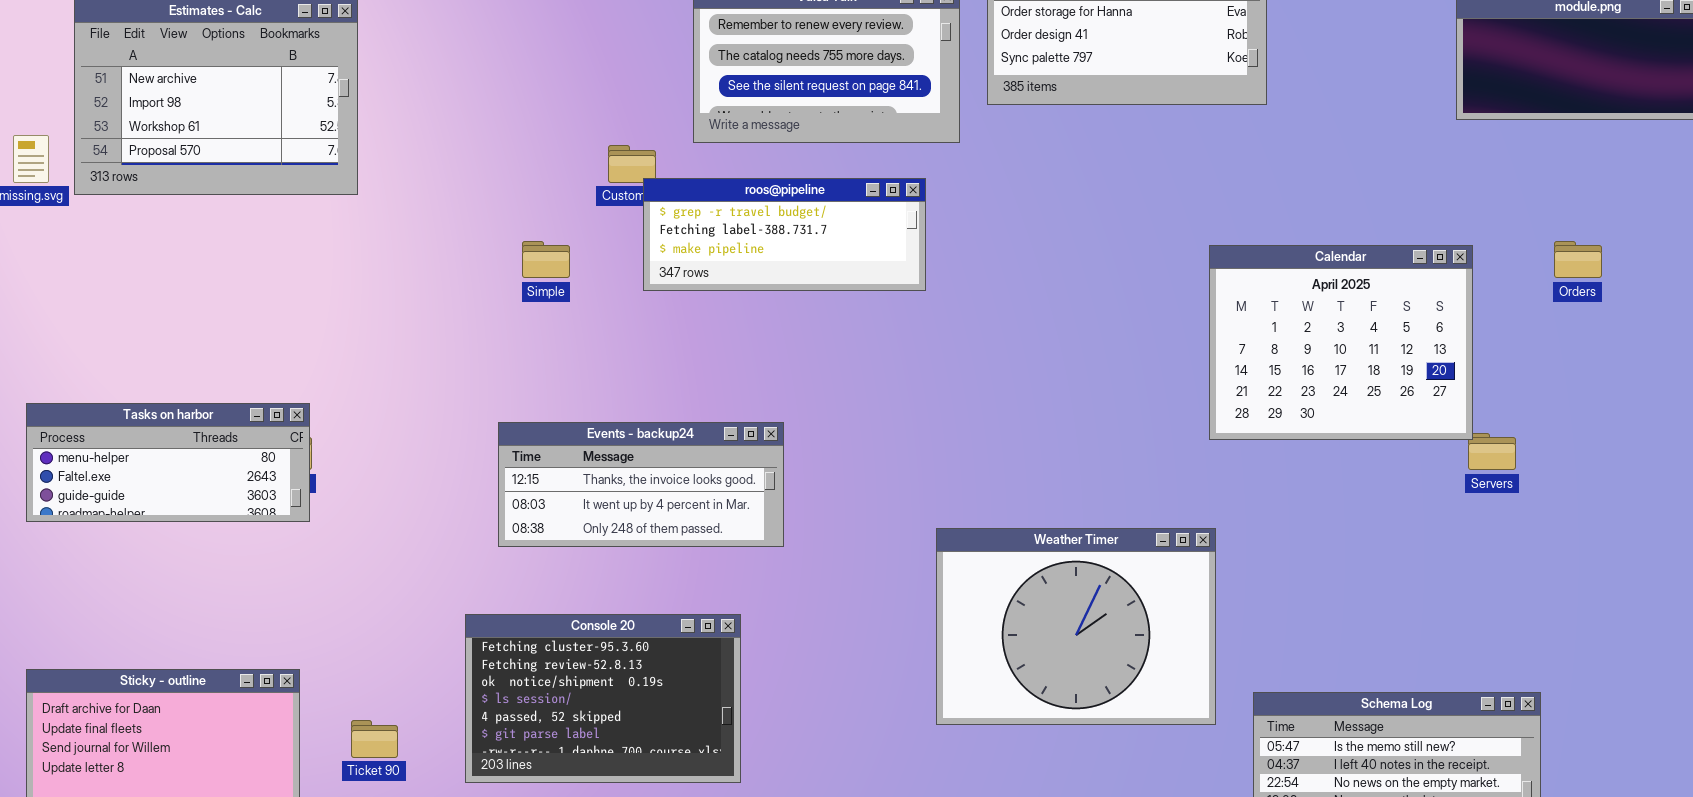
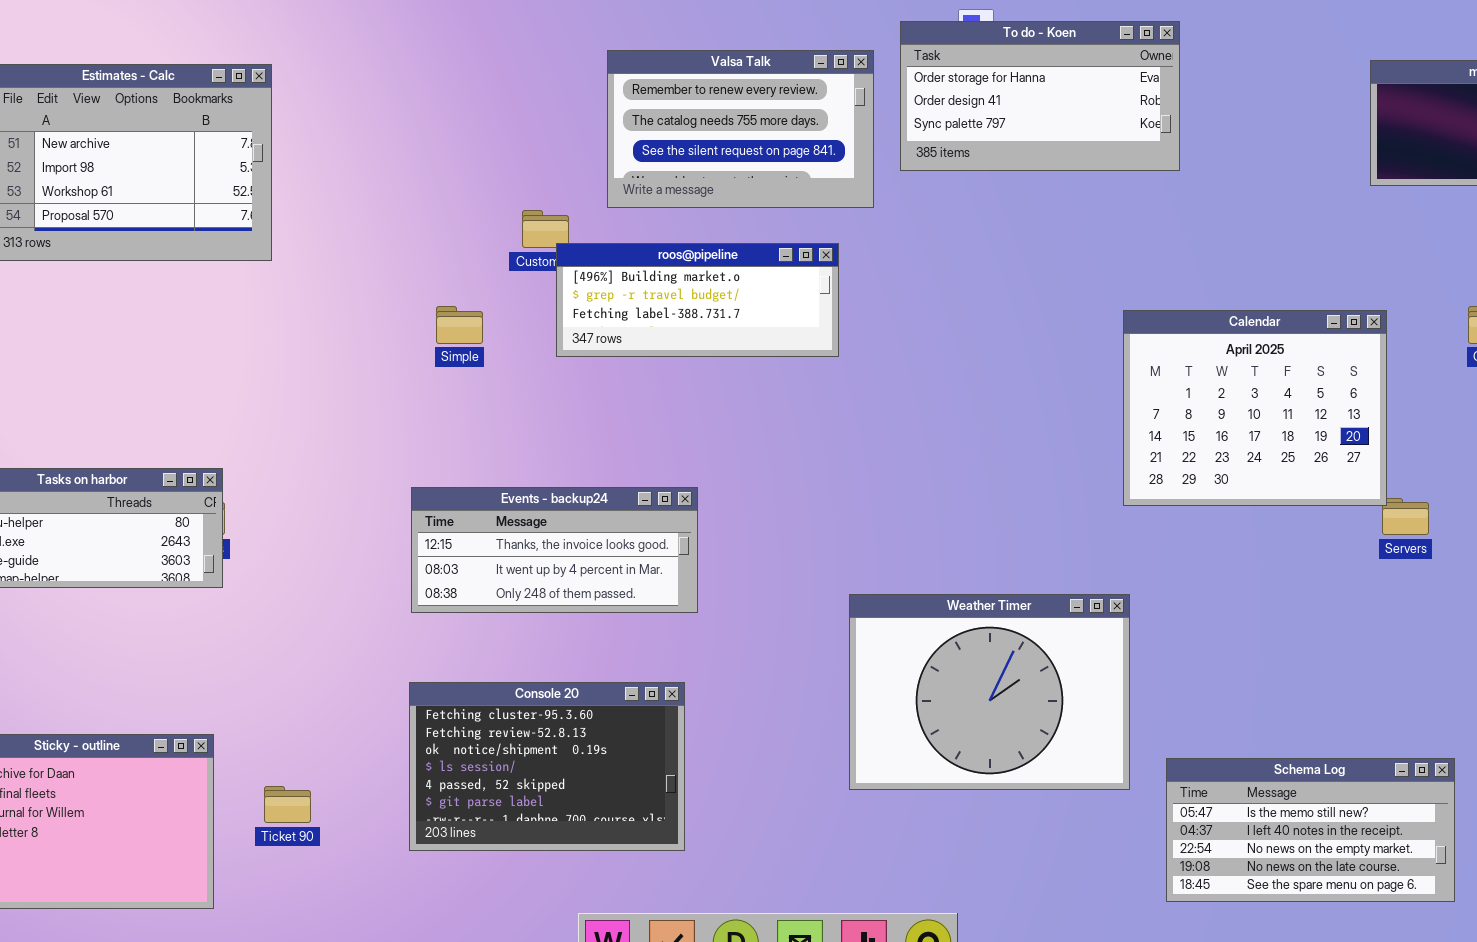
roos@pipeline: [643,178,926,291] -> [556,243,839,357], scrolled up 1 row
Console 20: [465,614,741,783] -> [409,682,685,851], moved

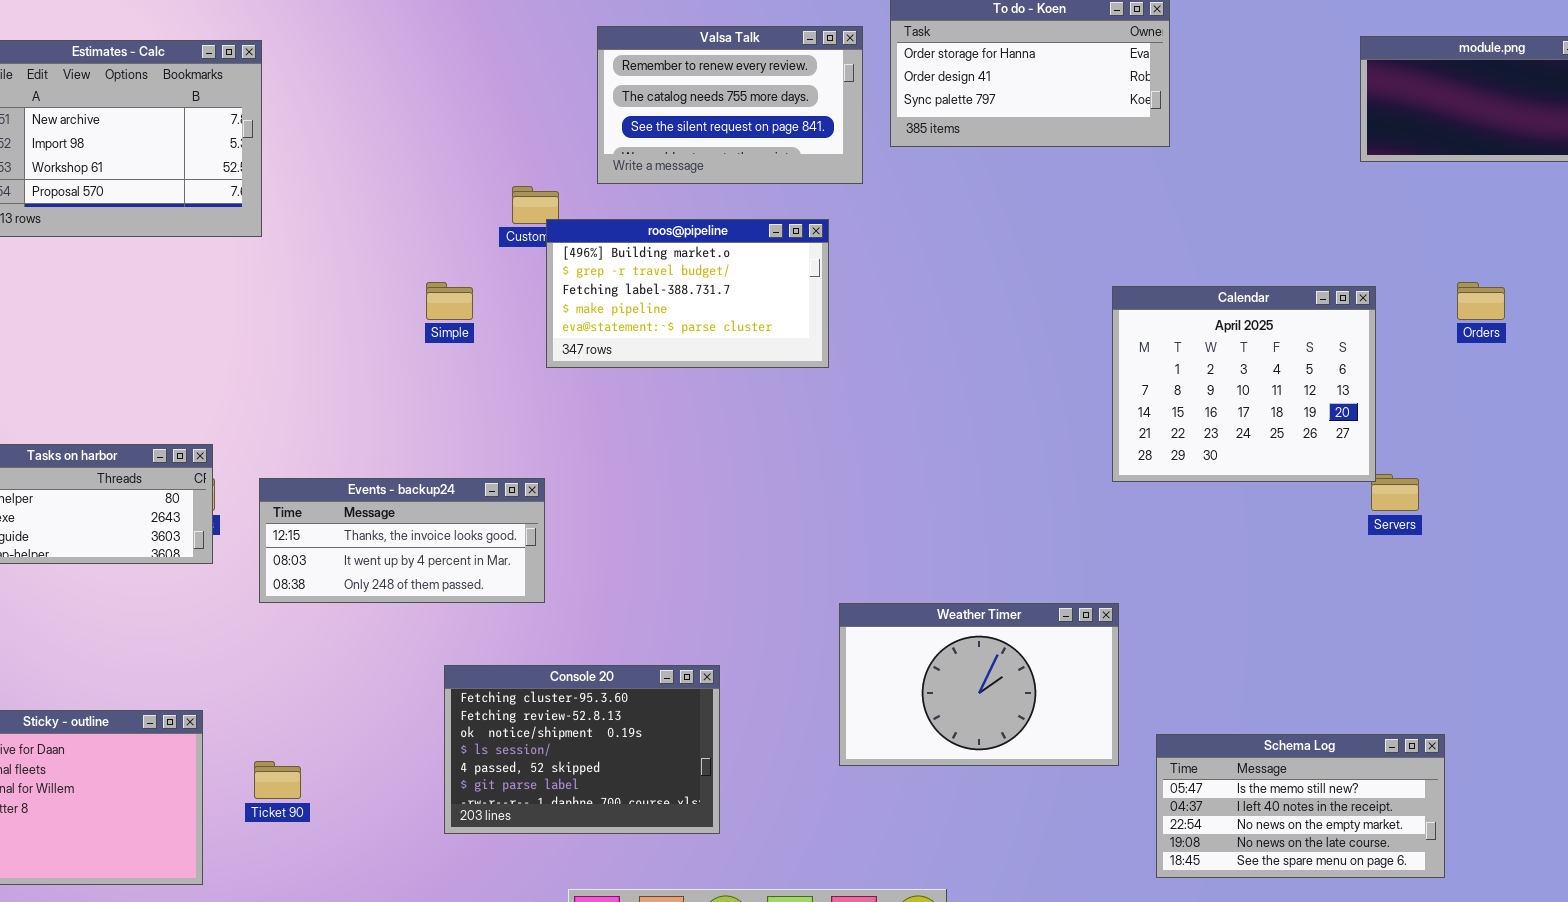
roos@pipeline: [556,243,839,357] -> [546,219,829,368], resized
Events - backup24: [411,487,698,613] -> [259,478,545,603], moved
Weather Timer: [849,594,1130,790] -> [839,603,1119,766], resized
Console 20: [409,682,685,851] -> [444,665,720,834], moved

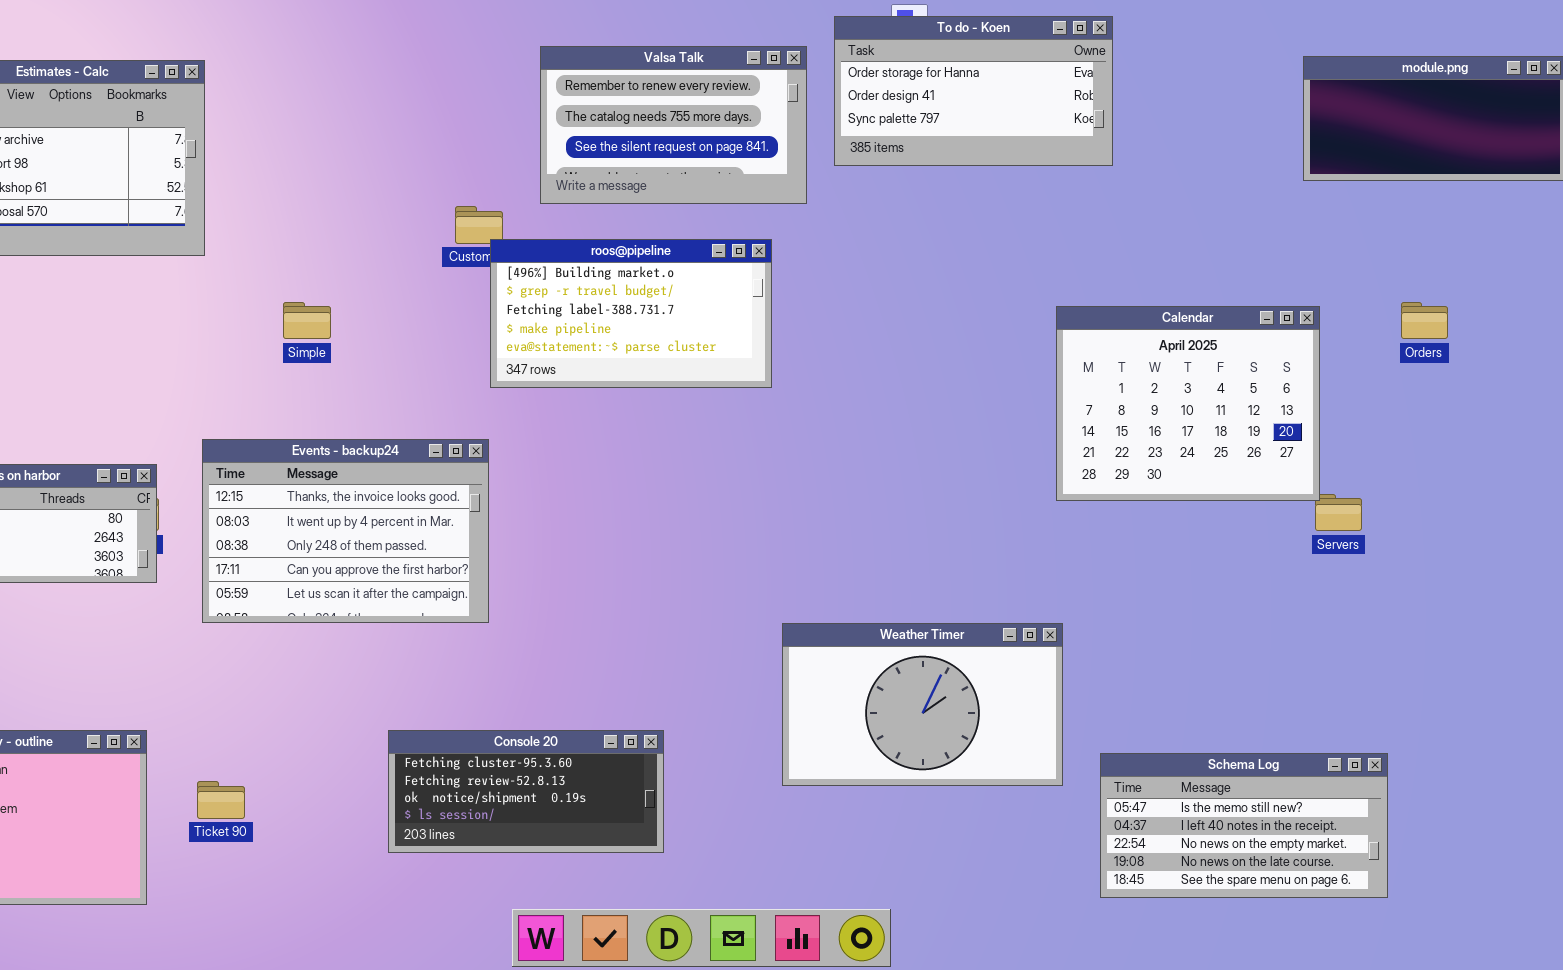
Simple: [426,282,473,320] -> [283,302,331,339], moved
Events - backup24: [259,478,545,603] -> [202,439,489,623], resized
Console 20: [444,665,720,834] -> [388,730,664,853], resized

